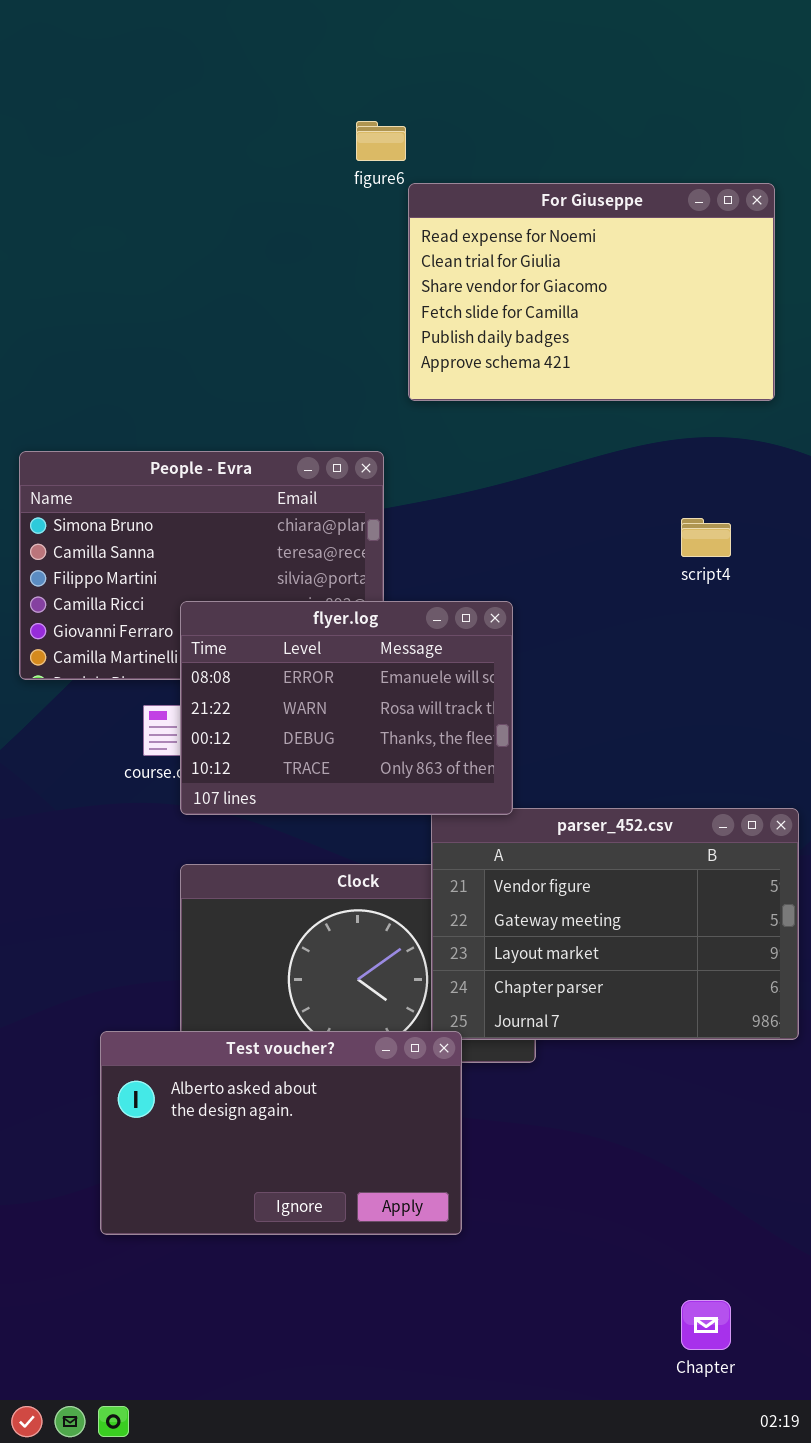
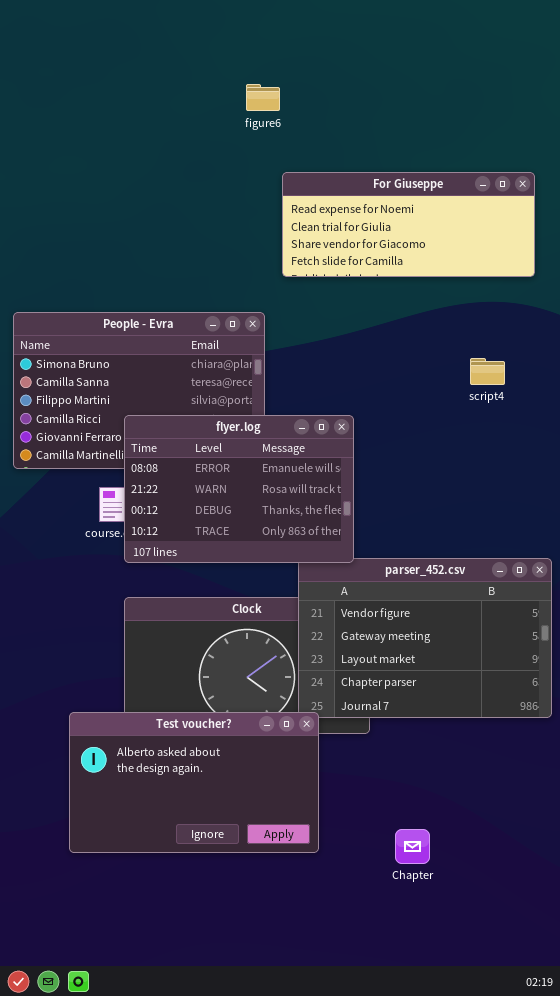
For Giuseppe: [408,183,775,401] -> [282,172,535,277], resized
Chapter: [681,1300,731,1350] -> [395,829,430,864], moved

